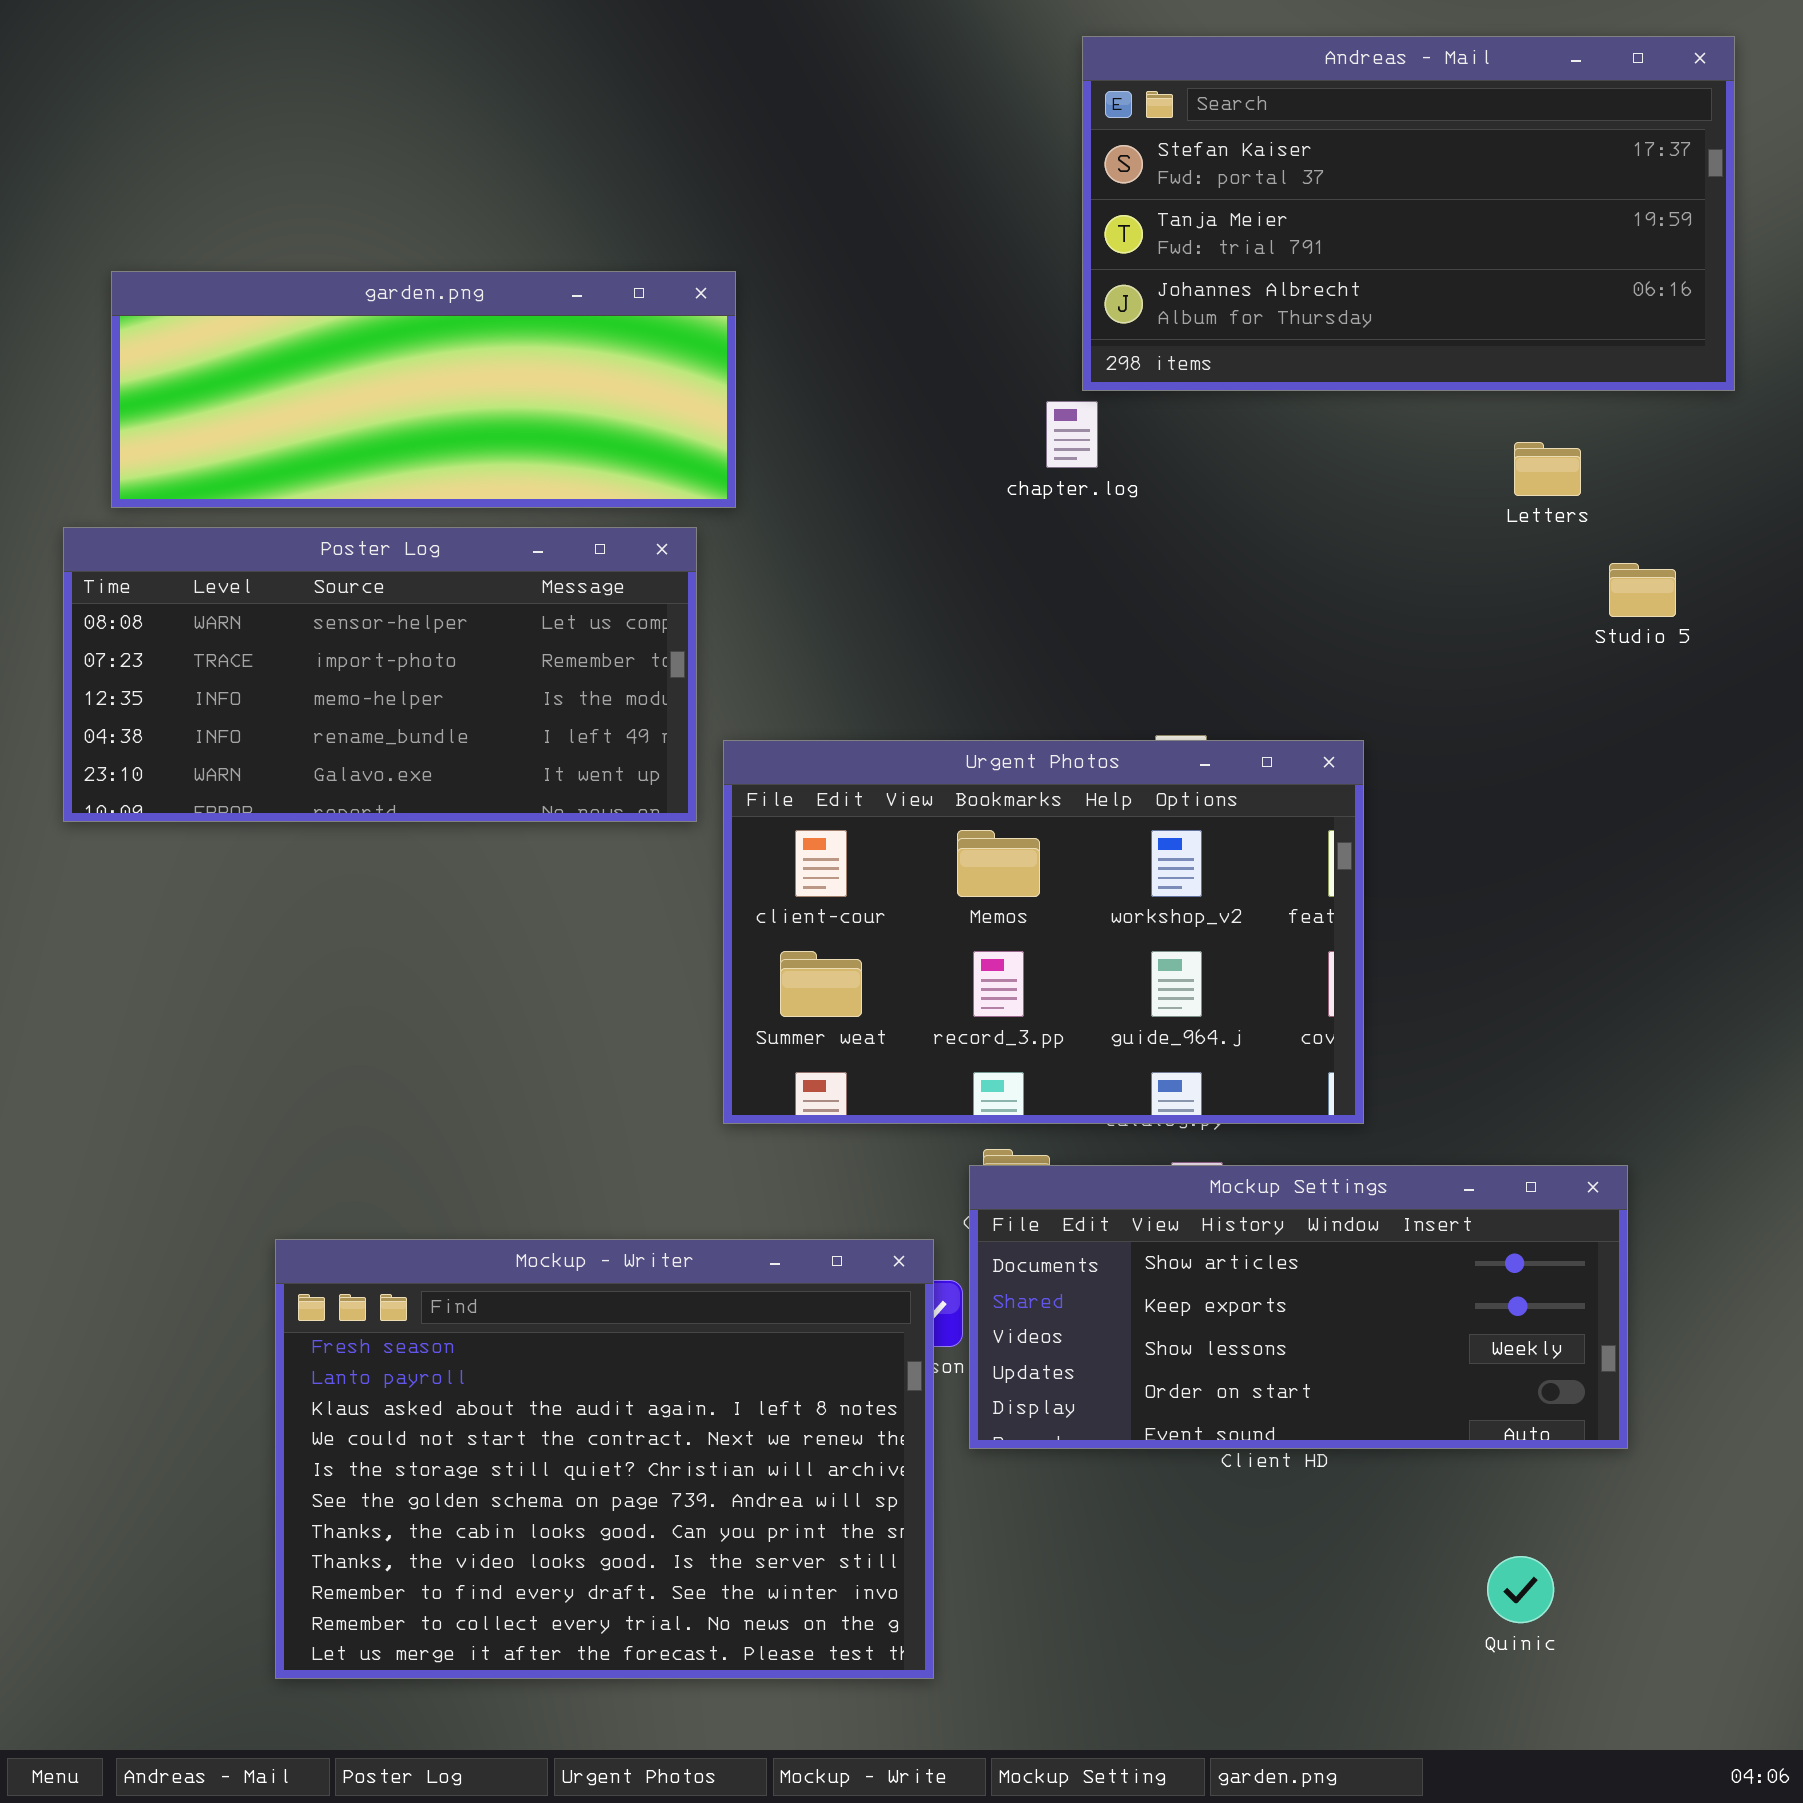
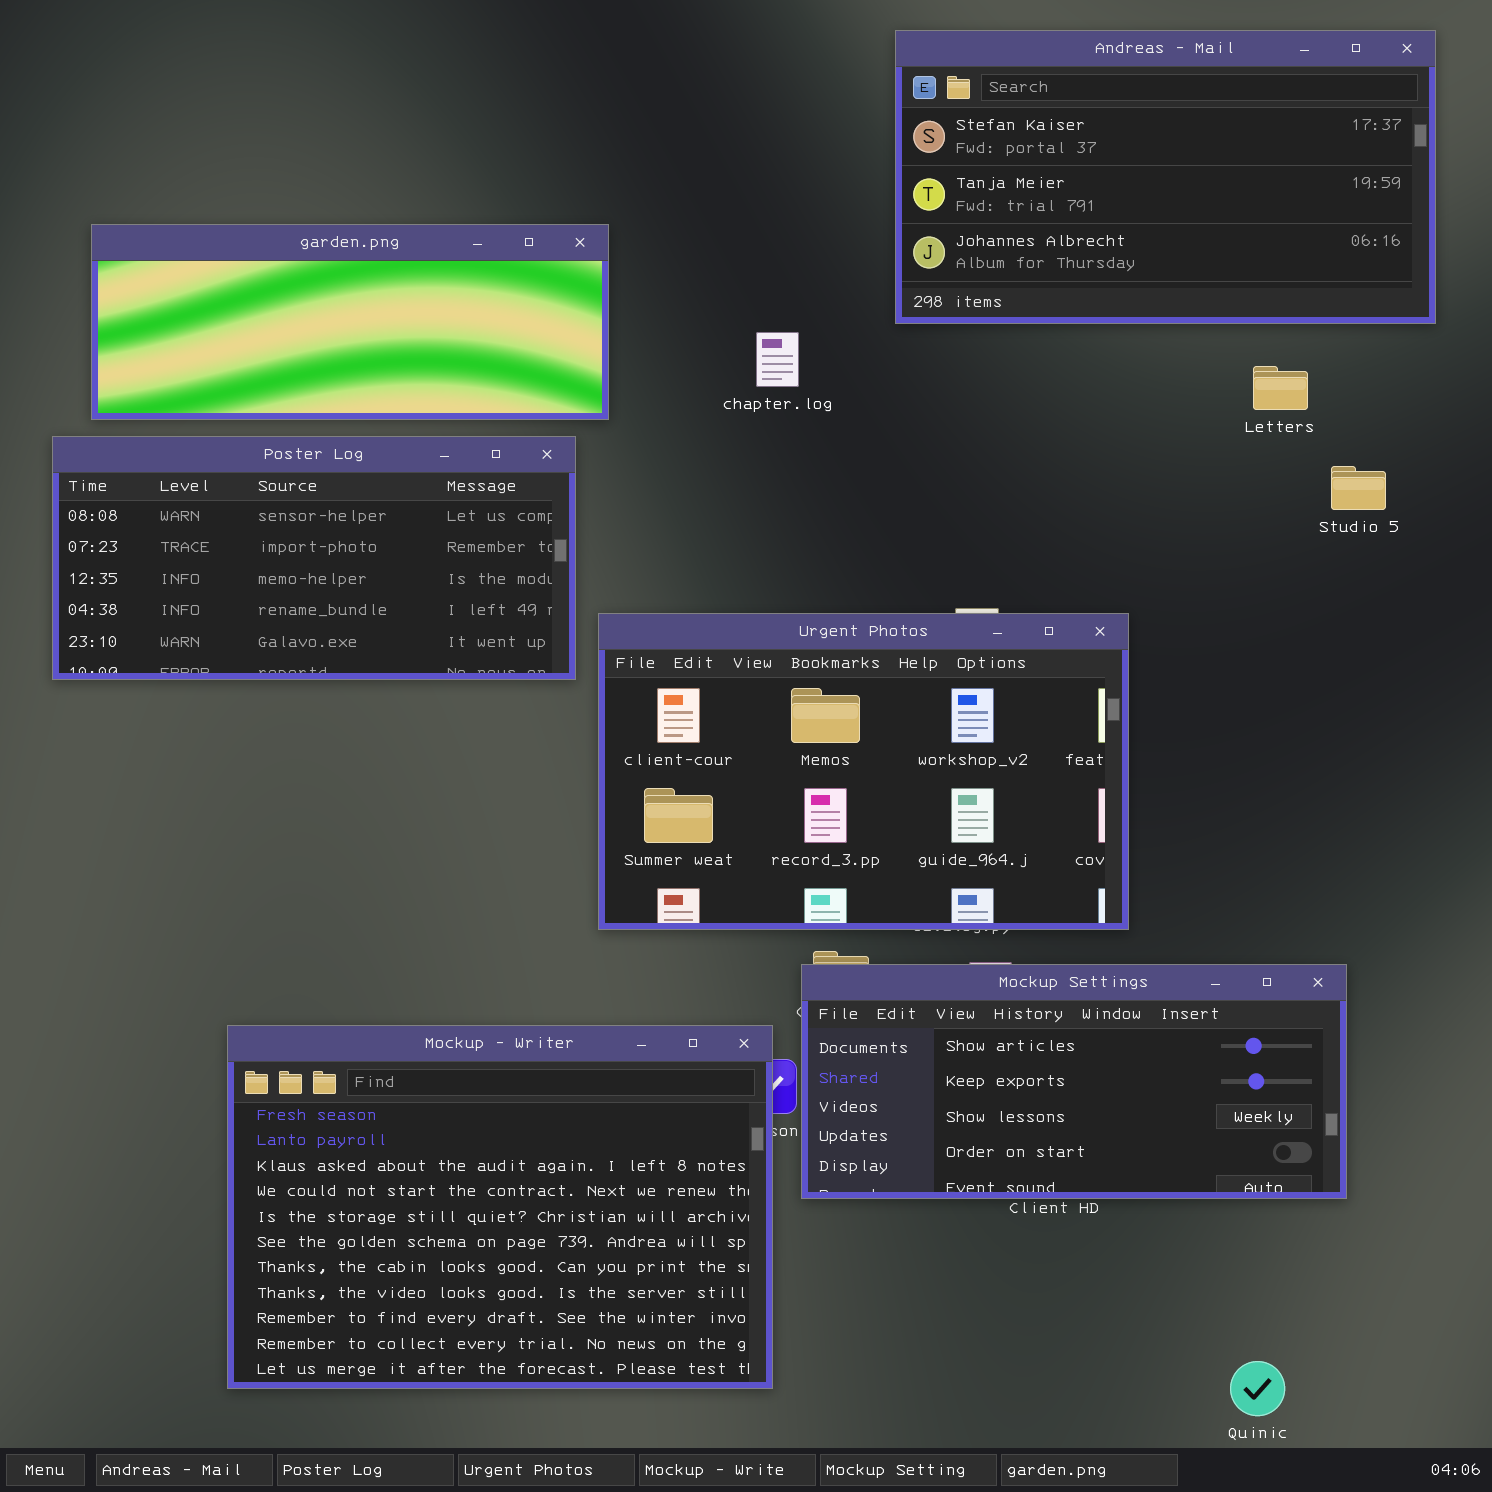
chapter.log: [1046,401,1098,468] -> [756,332,799,387], moved
Quinic: [1487,1556,1554,1623] -> [1230,1361,1285,1416], moved

